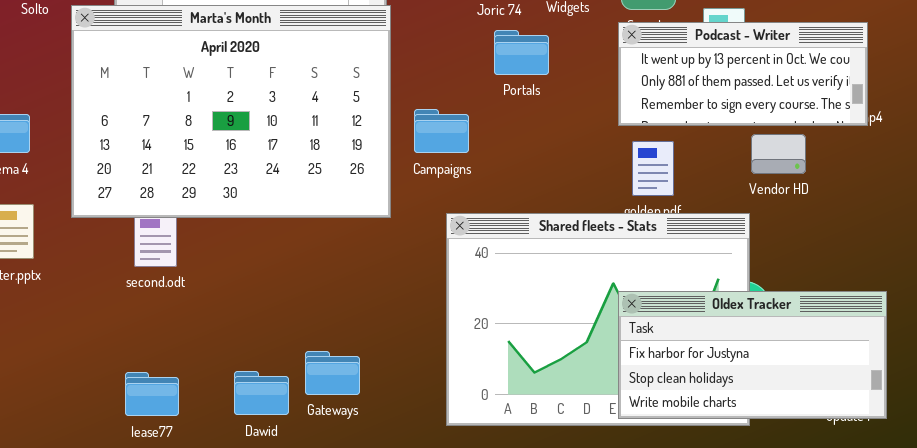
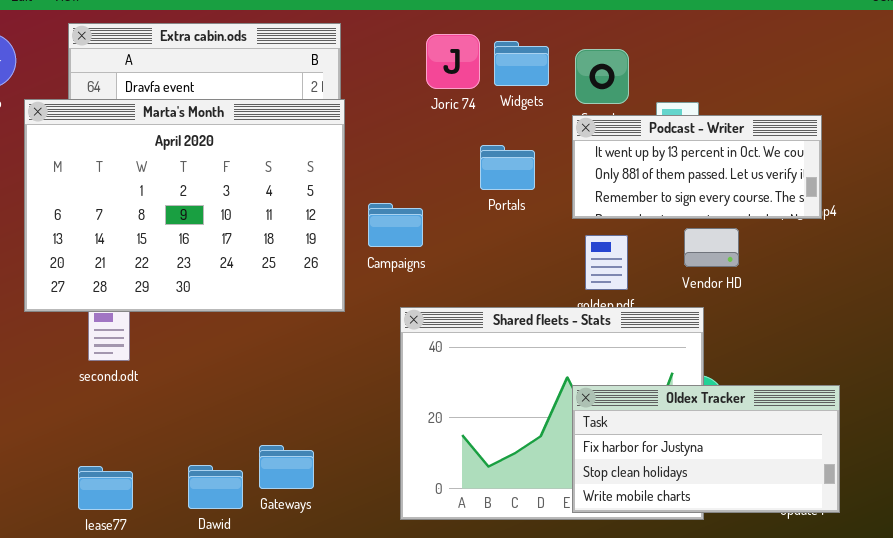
Portals: [494,30,549,75] -> [480,145,535,190], moved
Vendor HD: [751,134,806,174] -> [684,228,739,267], moved

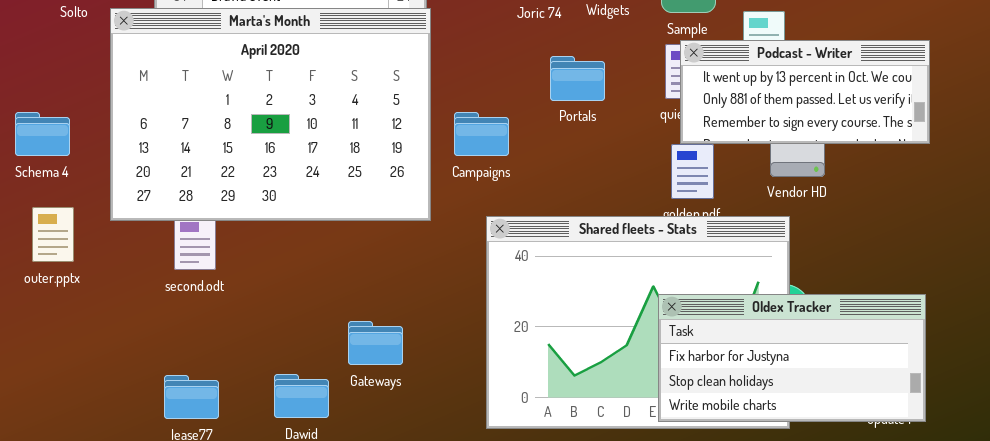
Podcast - Writer: [572,115,822,219] -> [680,40,930,144], moved
Portals: [480,145,535,190] -> [550,56,605,101], moved
Gateways: [259,445,314,489] -> [348,321,403,365], moved

